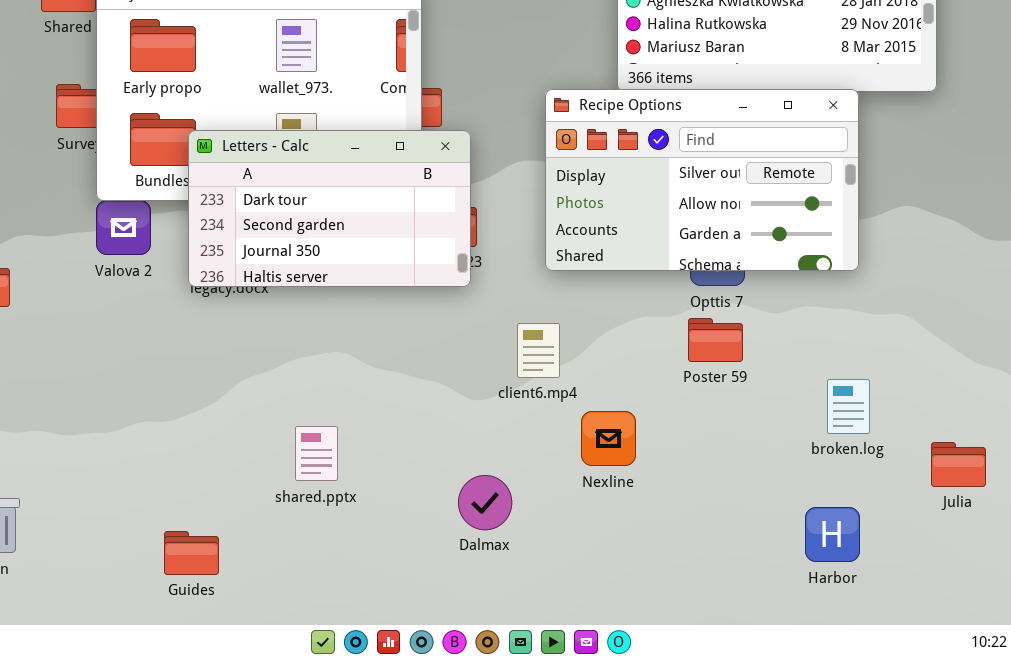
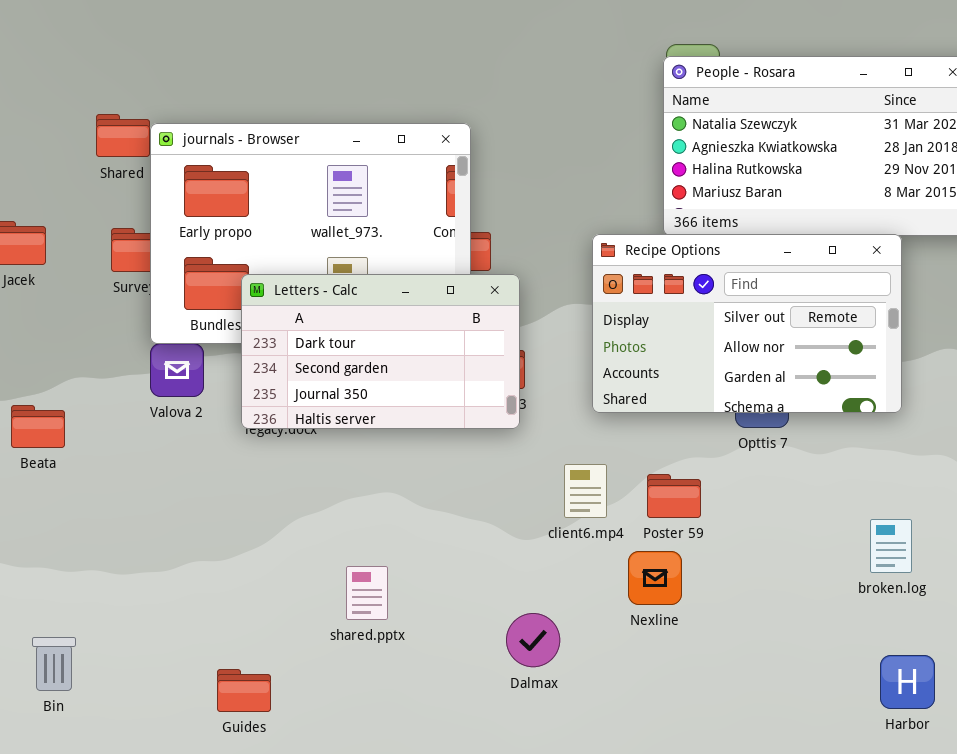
Poster 59: [688,318,743,362] -> [647,474,701,518], moved
Harbor: [805,507,860,562] -> [880,655,935,709], moved

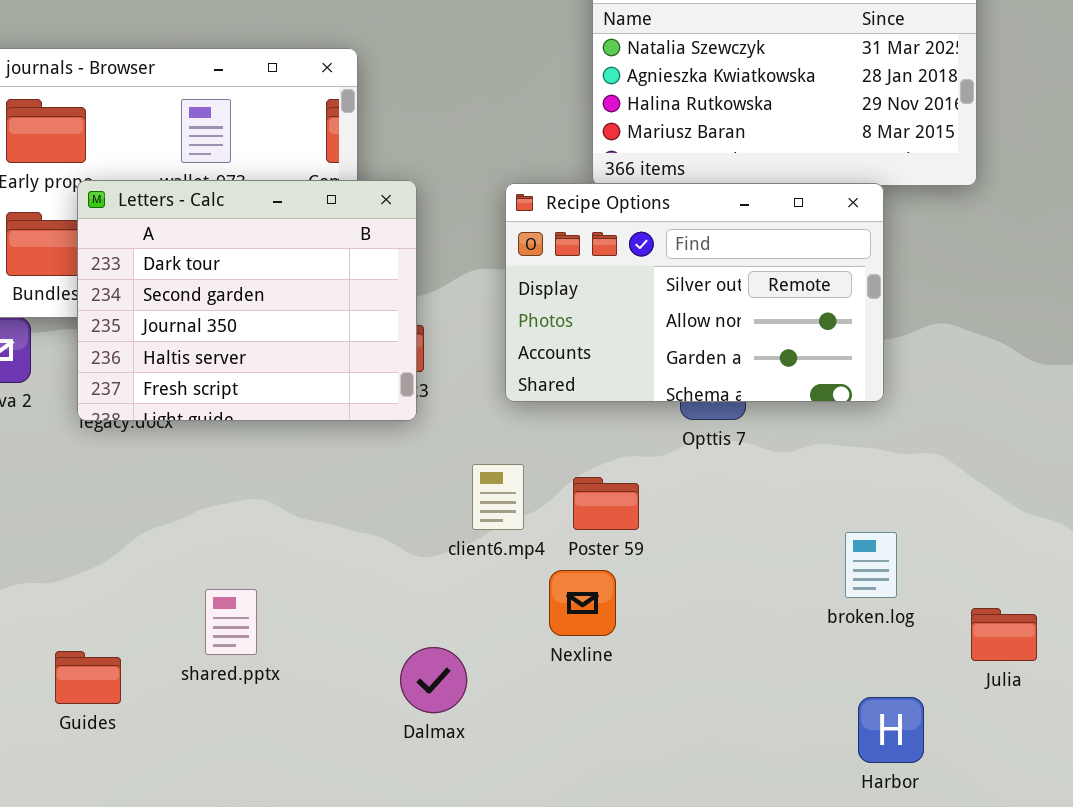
Letters - Calc: [241,274,520,429] -> [77,180,417,421], resized
Guides: [217,669,271,712] -> [55,651,121,704], moved

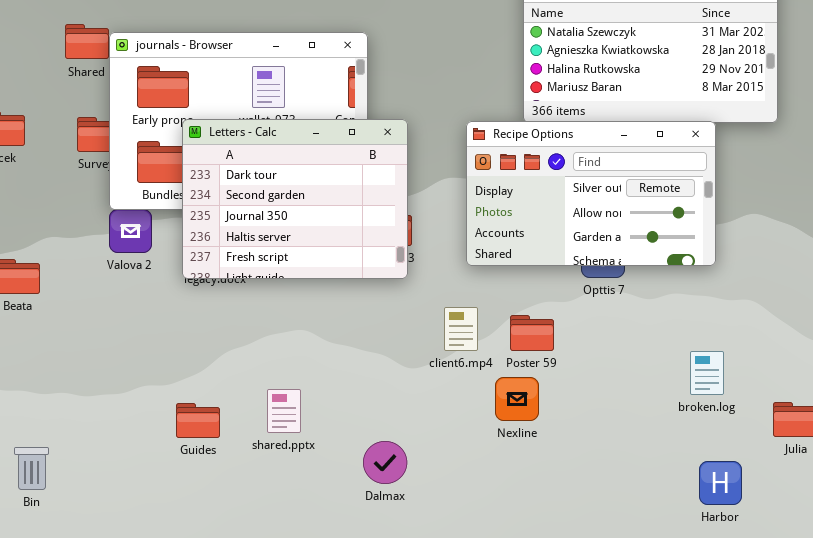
Dalmax: [400,647,467,713] -> [363,441,407,484], moved
Guides: [55,651,121,704] -> [176,403,220,438], moved

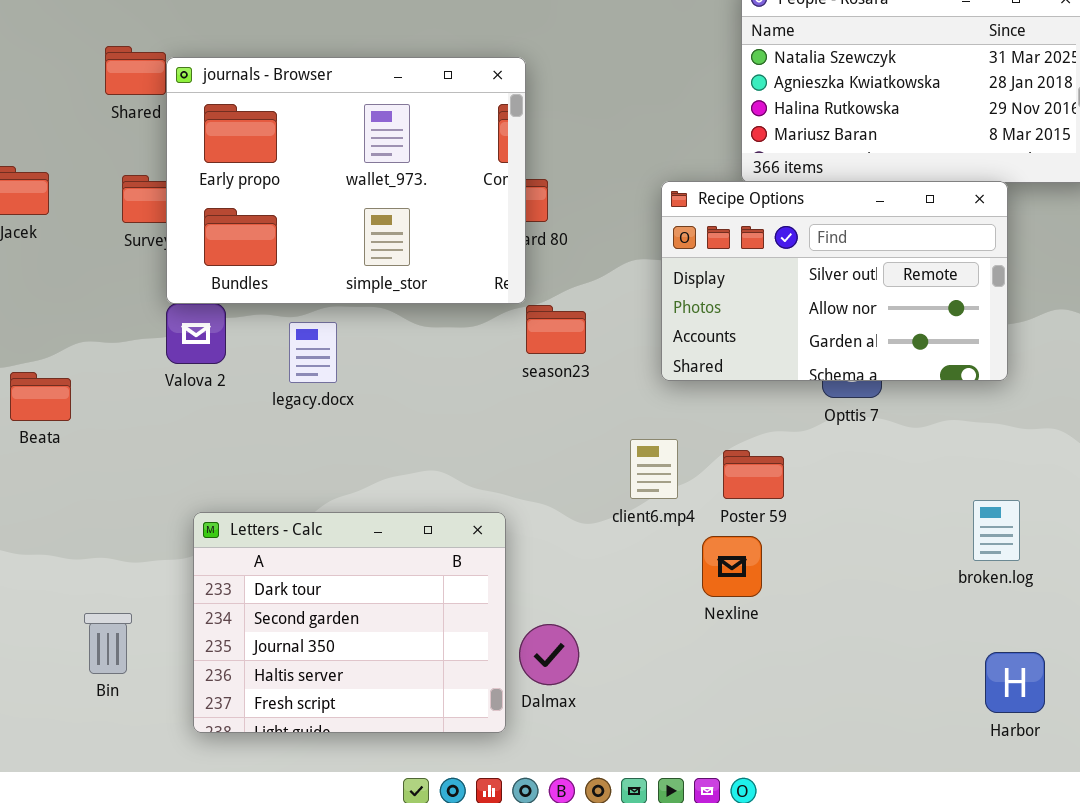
Letters - Calc: [182,119,408,279] -> [193,512,506,733], moved
Bin: [14,447,49,490] -> [84,613,132,674], moved

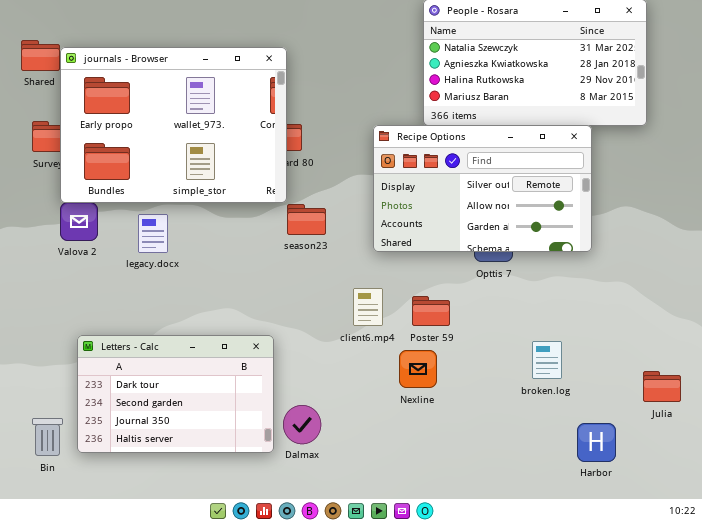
broken.log: [973,500,1020,561] -> [532,341,562,379], moved
Letters - Calc: [193,512,506,733] -> [77,335,274,453], resized
Bin: [84,613,132,674] -> [32,418,63,456], moved

